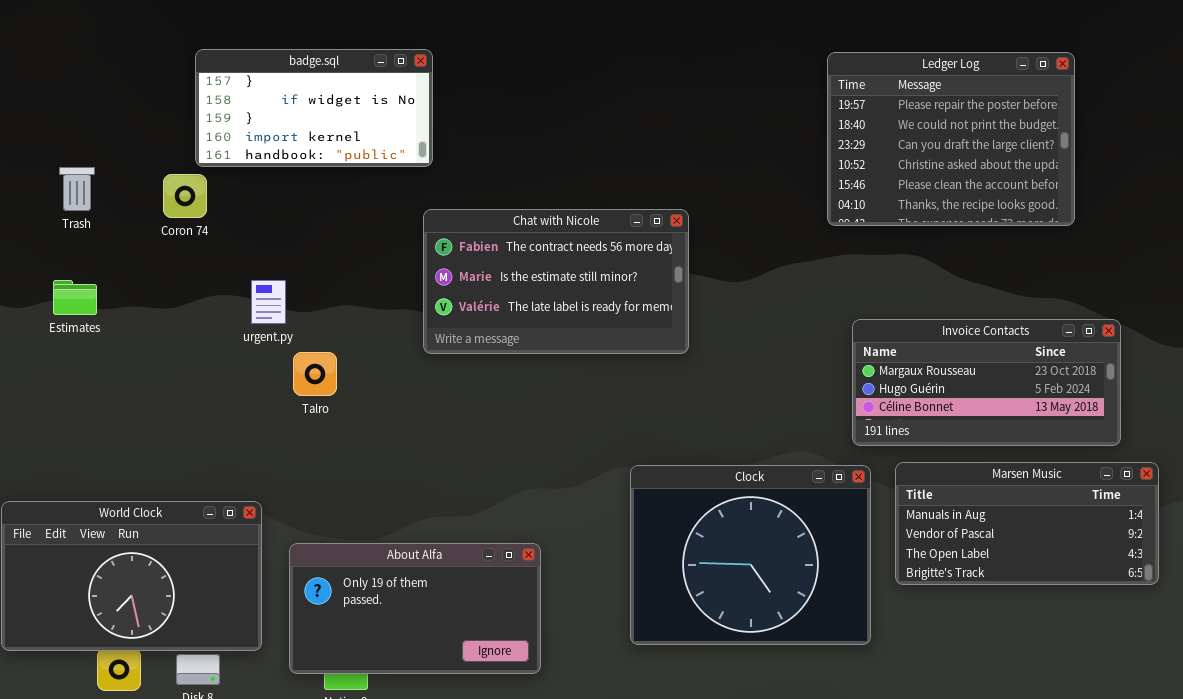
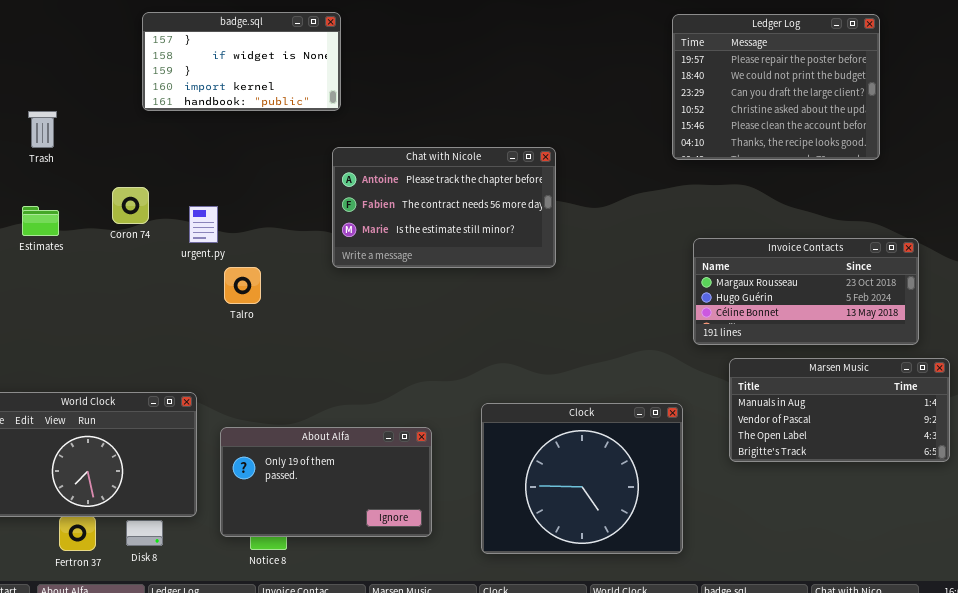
Coron 74: [163,174,207,218] -> [112,187,149,224], moved
Chat with Nicole: [423,209,689,354] -> [332,147,556,268], scrolled up 1 row
Clock: [630,465,871,645] -> [481,403,683,554], moved

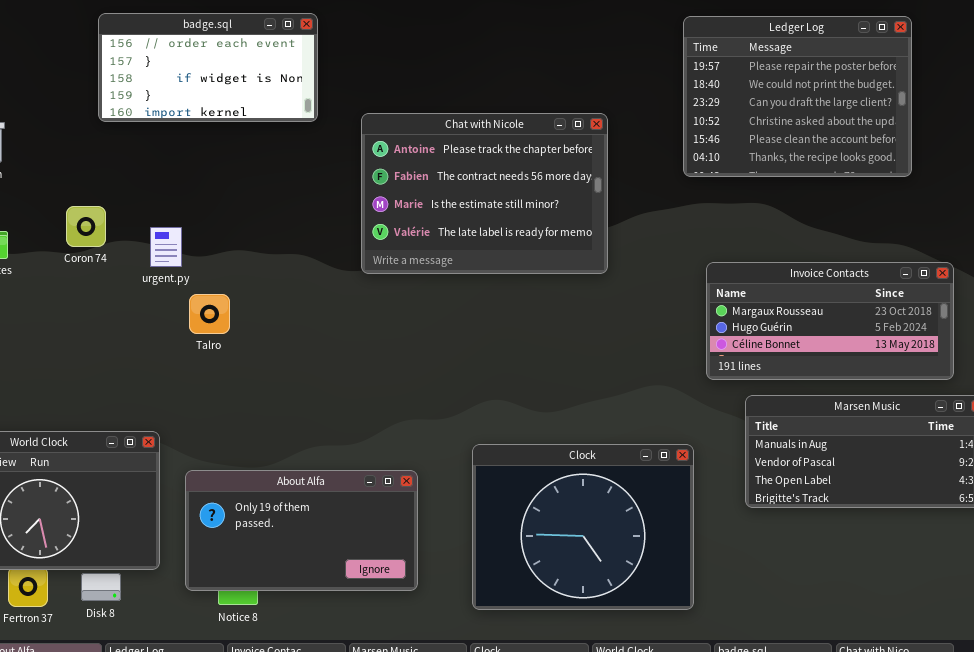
badge.sql: [142,12,341,111] -> [98,13,318,122], scrolled up 1 row
Chat with Nicole: [332,147,556,268] -> [361,113,608,274], moved, resized

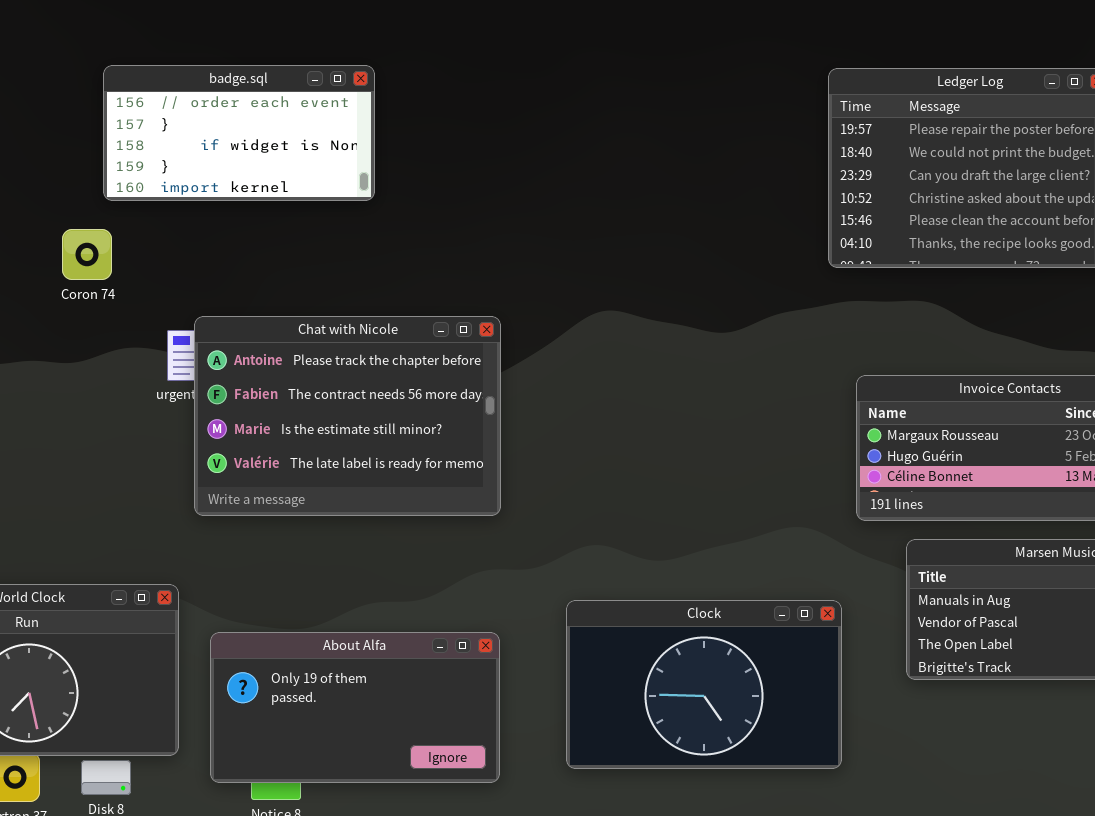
Chat with Nicole: [361,113,608,274] -> [194,316,501,516], moved
Coron 74: [66,206,106,247] -> [62,229,112,280], moved
Clock: [472,444,694,610] -> [566,600,842,769], resized

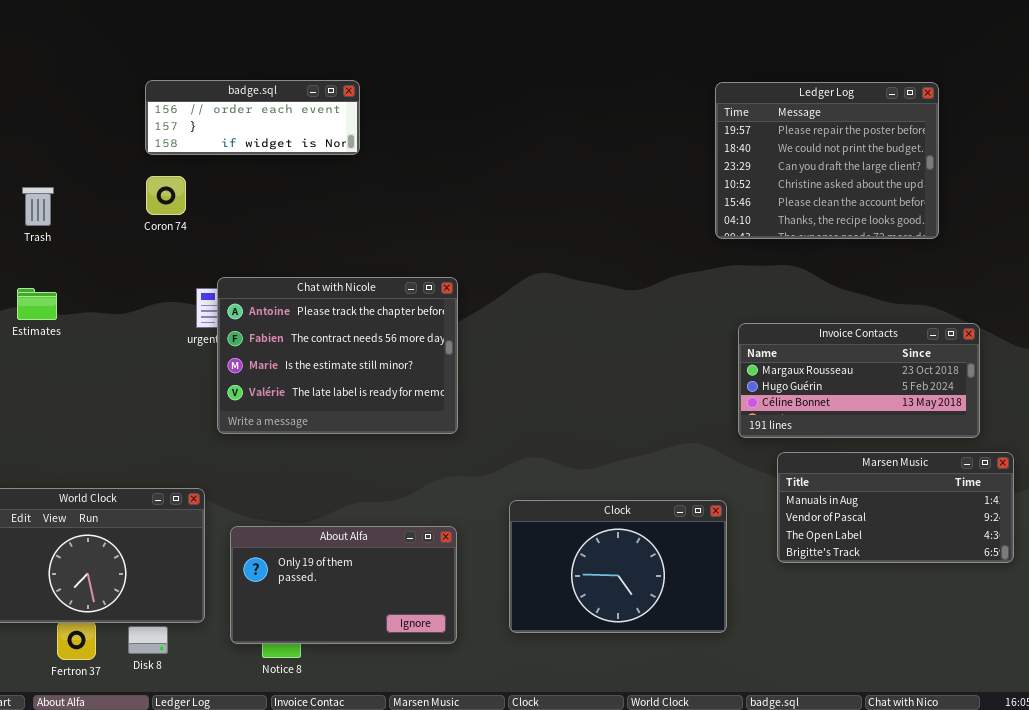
badge.sql: [103,65,375,201] -> [145,80,360,155], resized
Coron 74: [62,229,112,280] -> [146,176,186,215], moved

